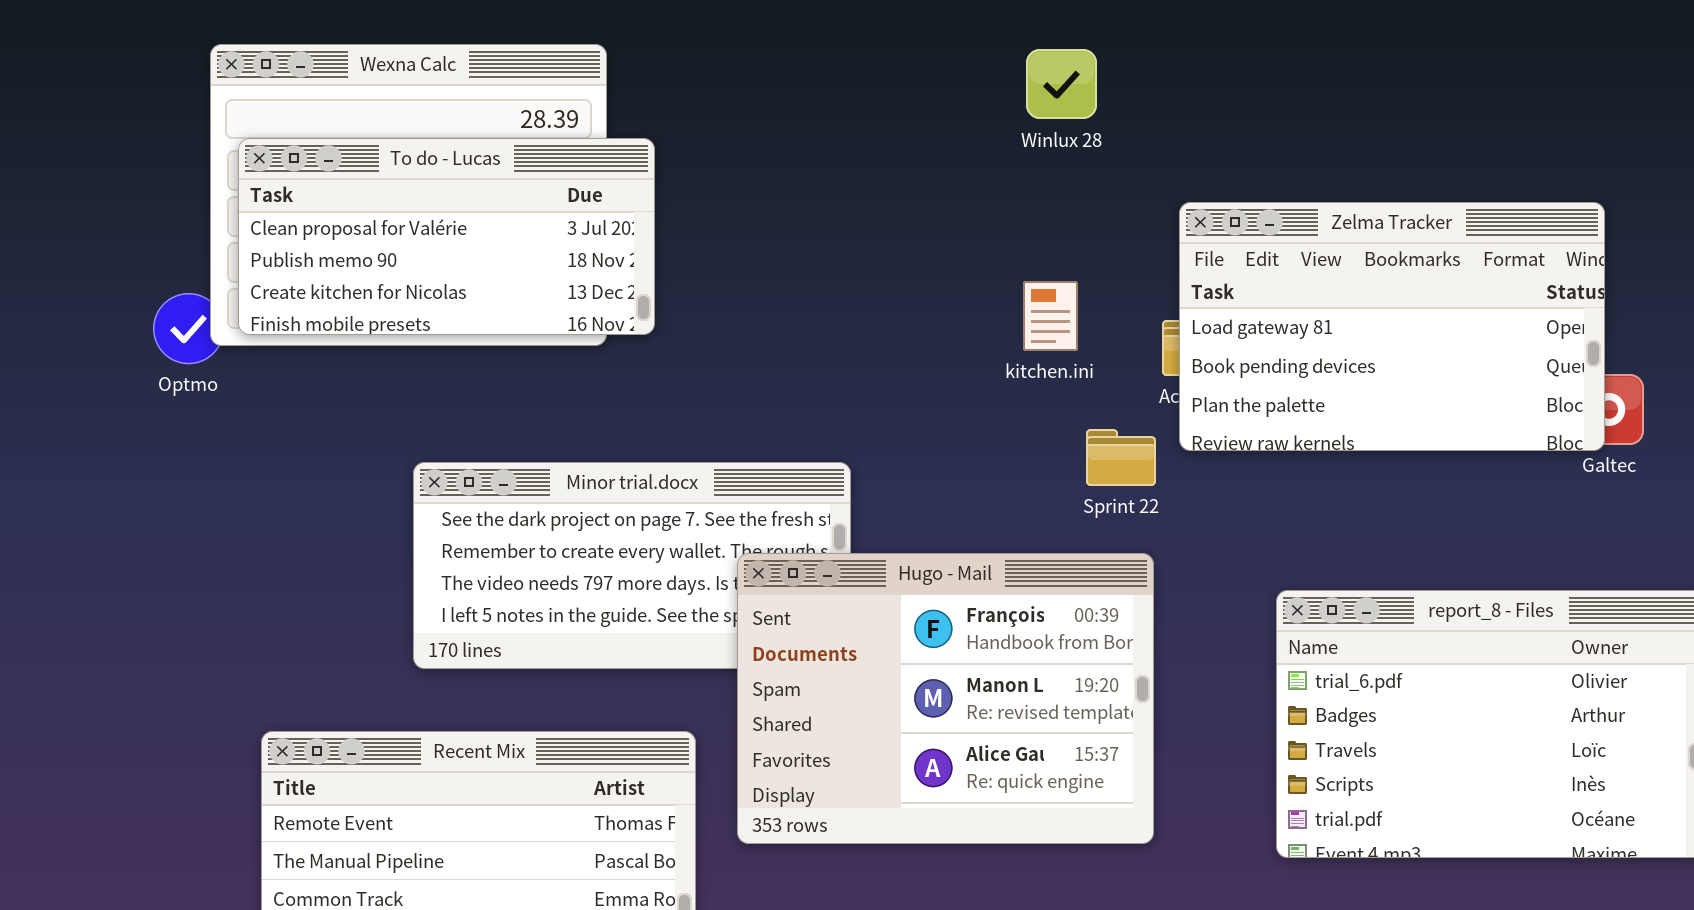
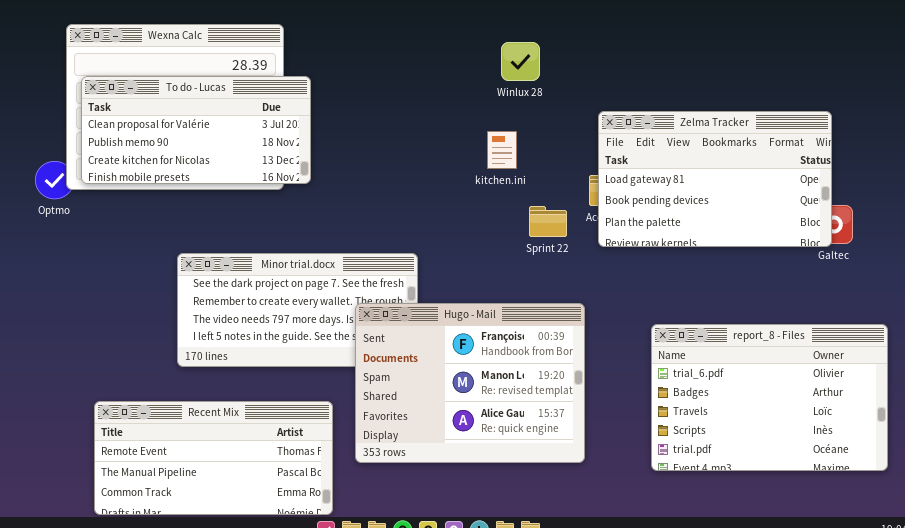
Winlux 28: [1026,49,1097,119] -> [501,42,540,81], moved
kitchen.ini: [1023,281,1078,351] -> [487,131,517,169], moved
Sprint 22: [1086,429,1156,486] -> [529,206,567,237], moved

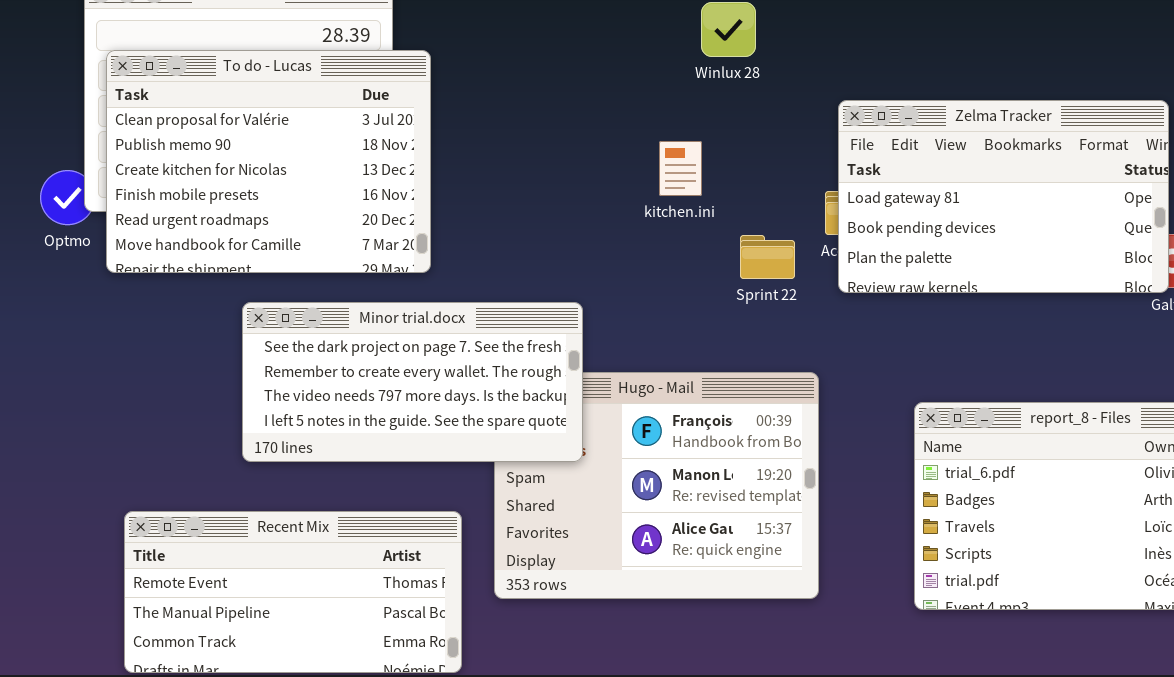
To do - Lucas: [81,76,311,184] -> [106,50,431,273], resized
kitchen.ini: [487,131,517,169] -> [659,141,702,196], moved
Minor trial.docx: [177,253,418,367] -> [242,302,583,462], raised

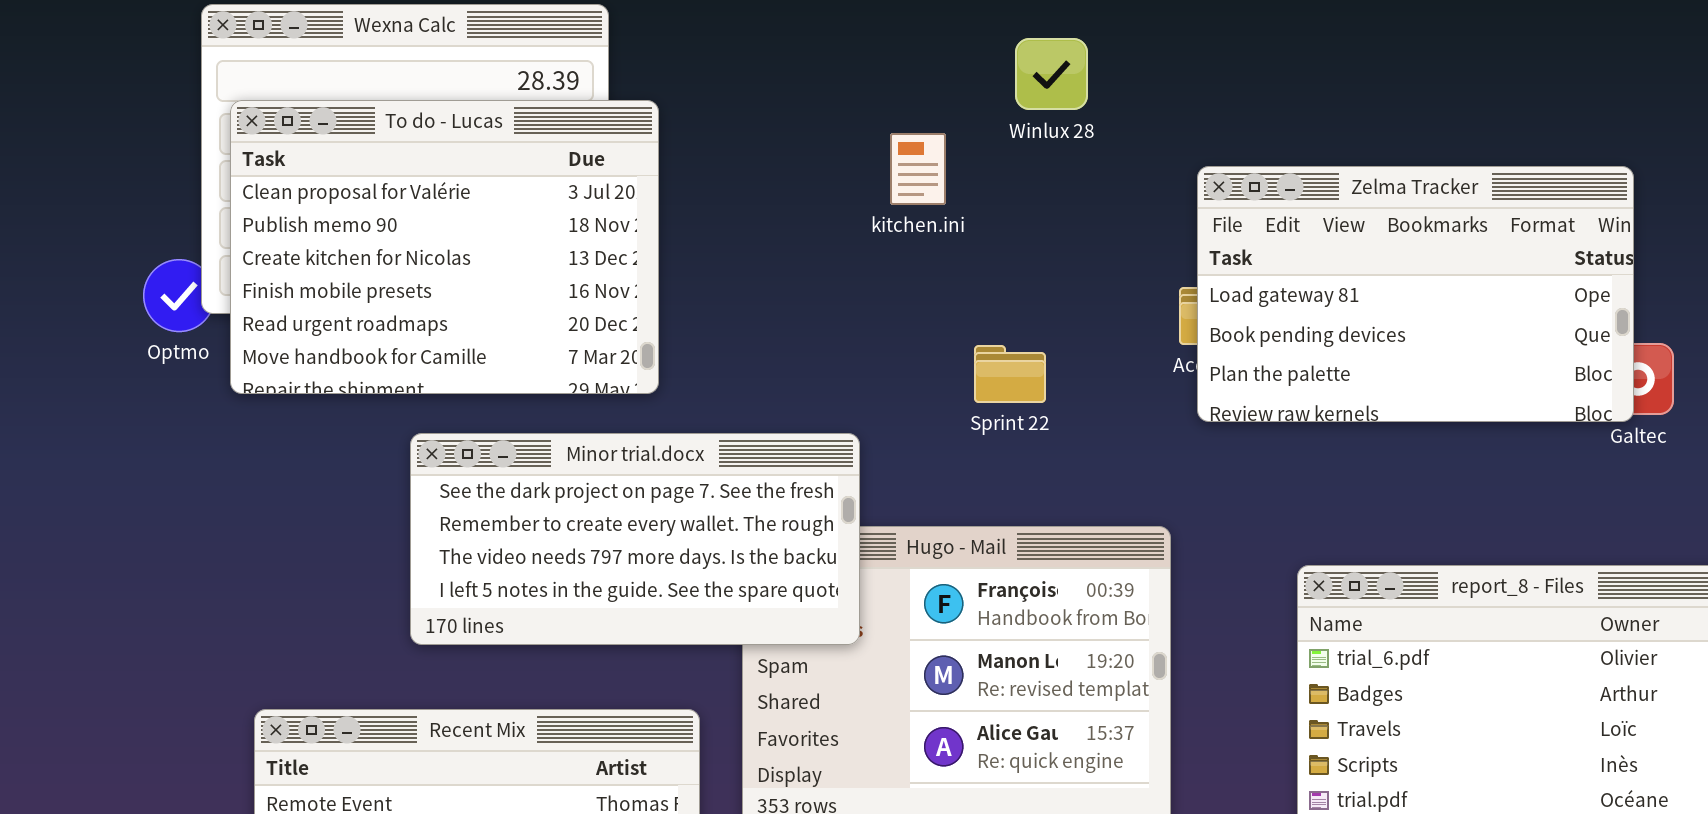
kitchen.ini: [659,141,702,196] -> [890,133,946,205], moved
Sprint 22: [740,235,795,279] -> [974,345,1046,403], moved

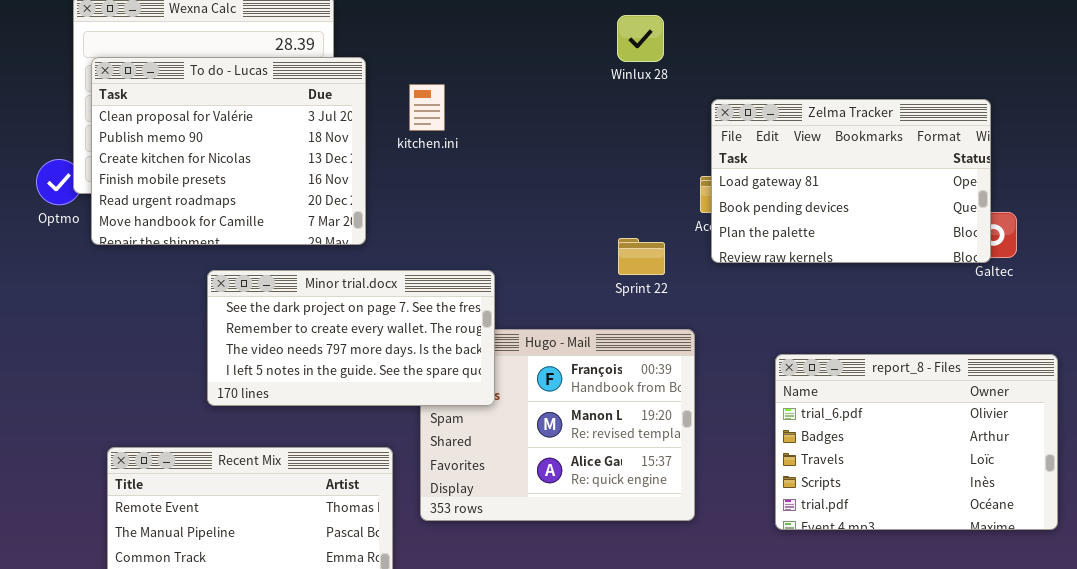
Winlux 28: [1015,38,1088,110] -> [617,15,664,62], moved
kitchen.ini: [890,133,946,205] -> [409,84,445,131], moved
Sprint 22: [974,345,1046,403] -> [618,238,665,275], moved

